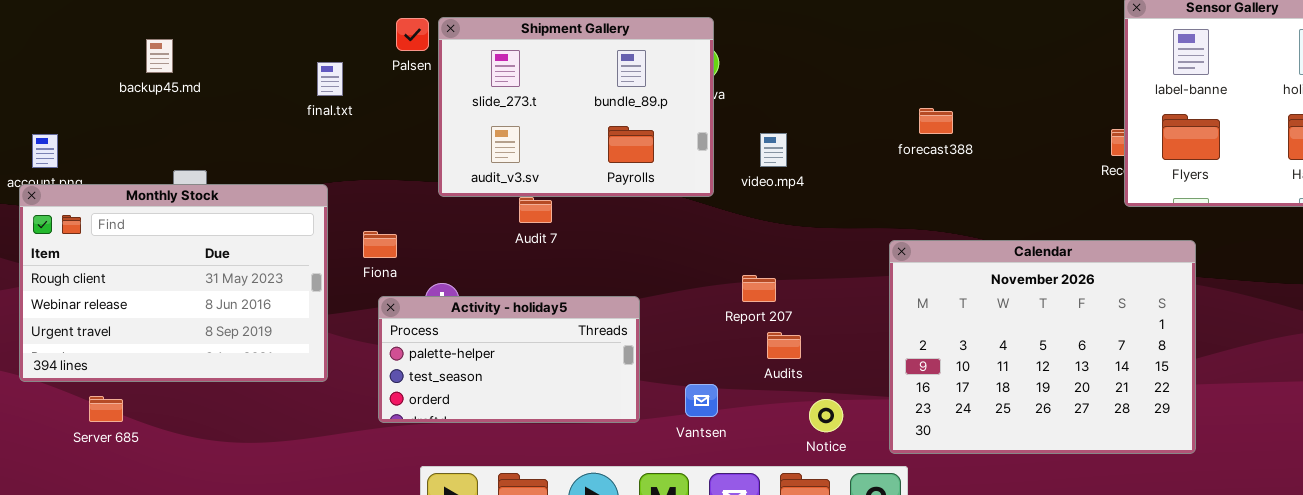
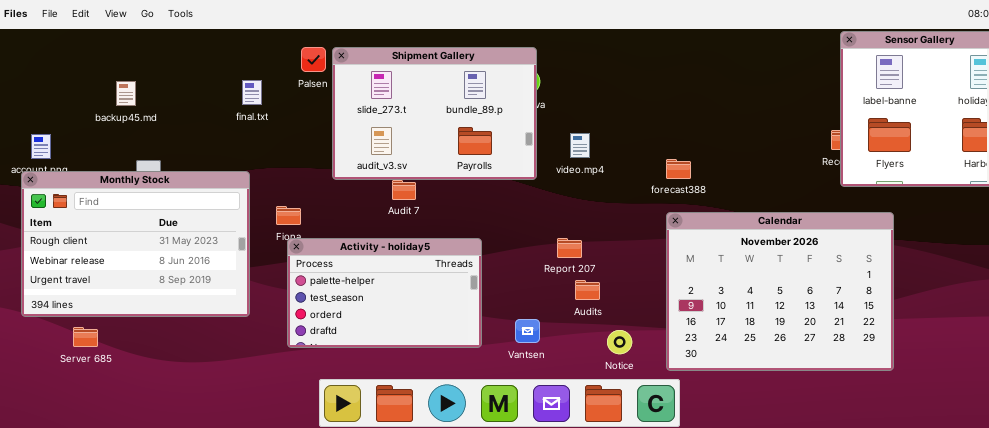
backup45.md: [146,39,173,73] -> [116,81,136,106], moved
forecast388: [919,108,953,134] -> [666,159,691,179], moved
Activity - holiday5: [378,296,640,423] -> [287,238,482,348], resized

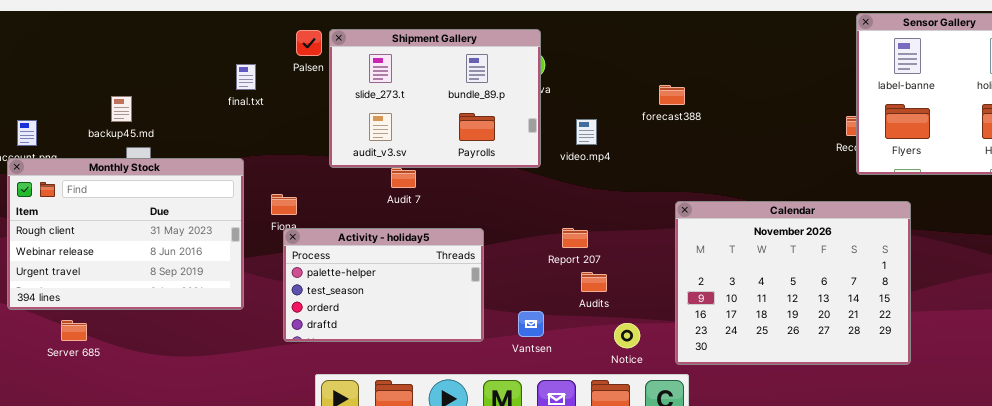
backup45.md: [116,81,136,106] -> [111,96,132,122], moved
forecast388: [666,159,691,179] -> [659,85,685,105], moved

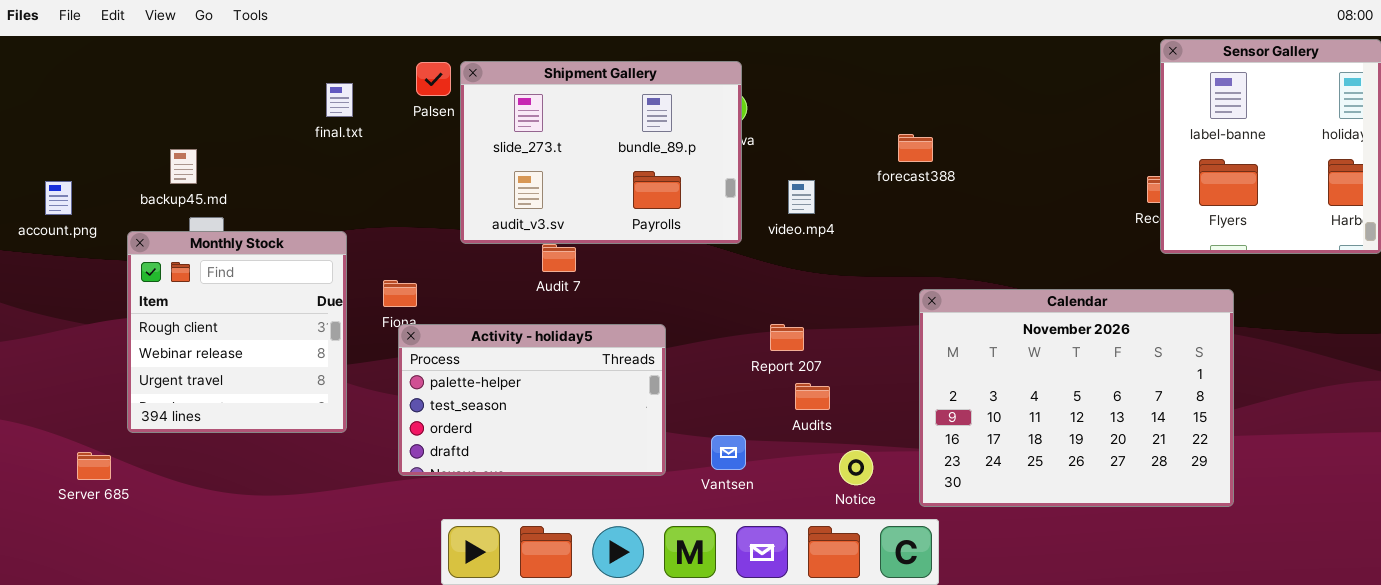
final.txt: [236,64,256,90] -> [326,83,353,117], moved
Monthly Stock: [7,158,244,310] -> [127,231,347,433], resized
Server 685: [61,320,87,341] -> [77,452,111,480], moved

